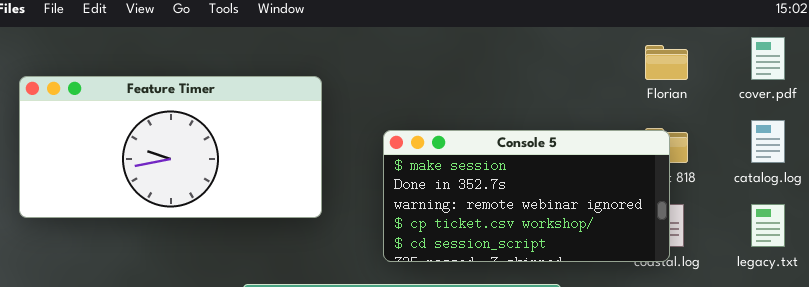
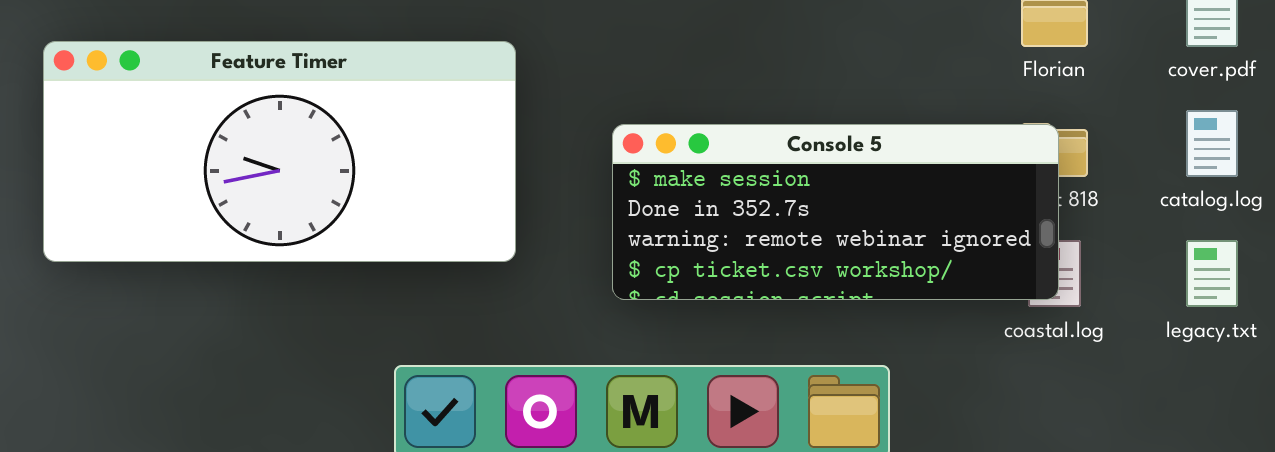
Console 5: [383,130,670,262] -> [612,124,1059,300], resized

